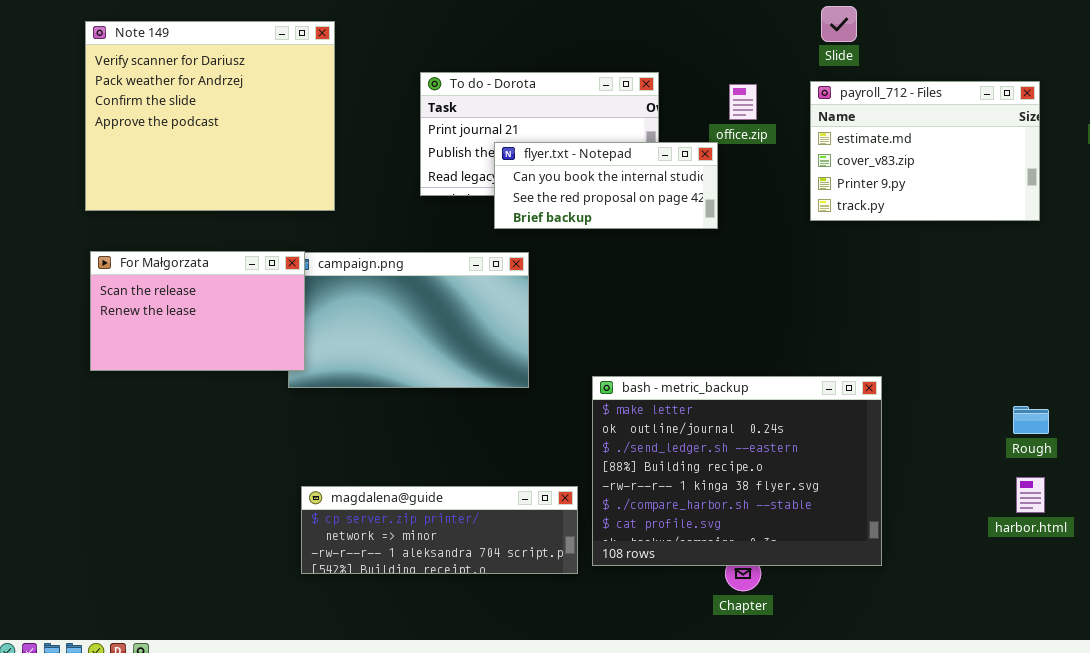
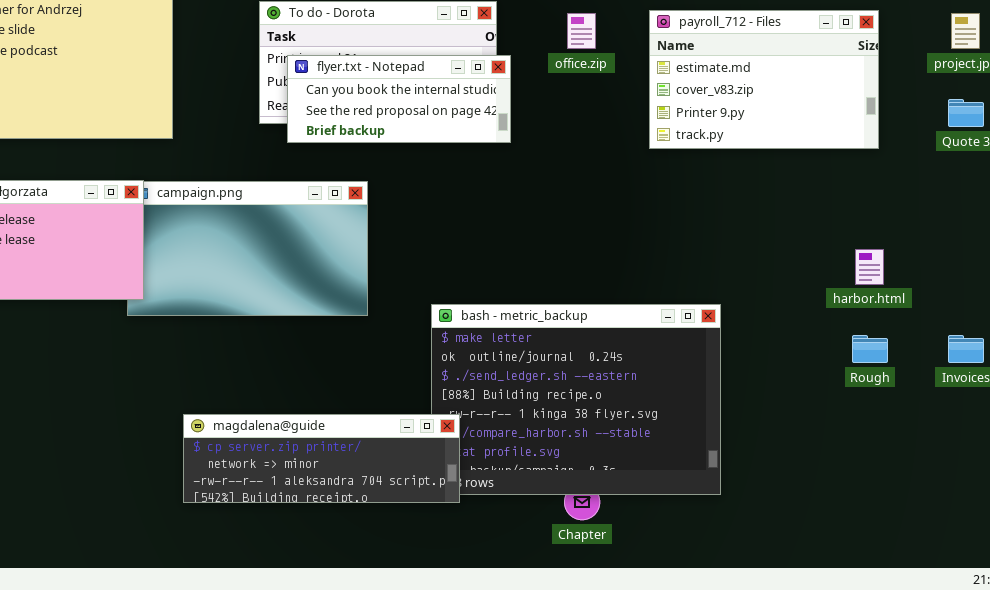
flyer.txt - Notepad: [494,142,718,229] -> [287,55,511,143], moved
harbor.html: [1016,477,1045,513] -> [855,249,884,285], moved
magdalena@guide: [301,486,578,574] -> [183,414,460,503], moved

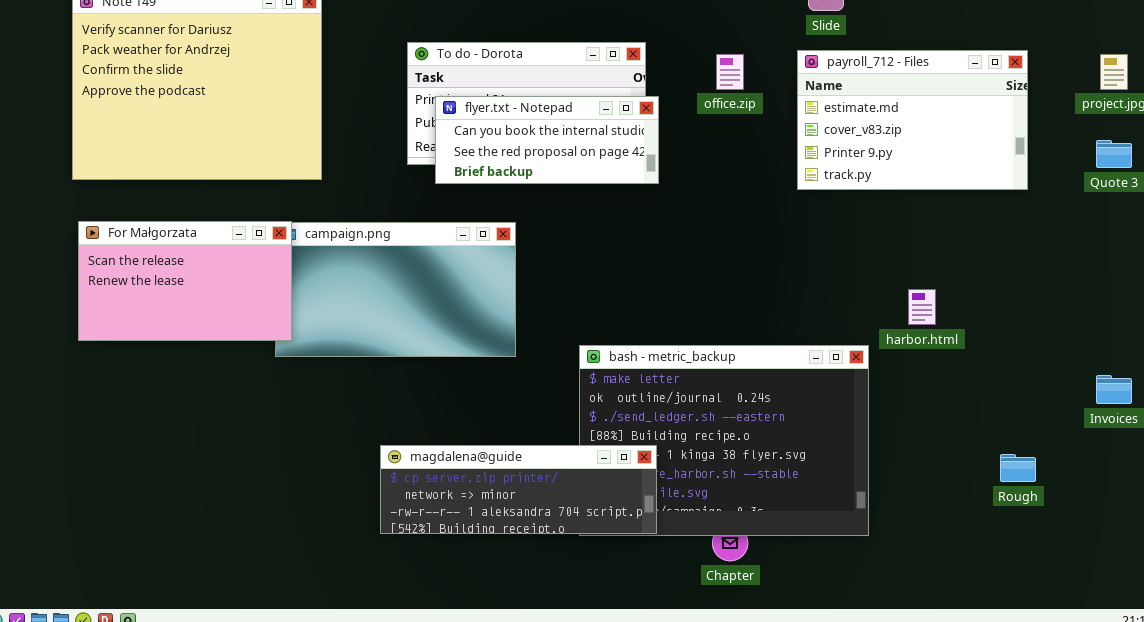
harbor.html: [855,249,884,285] -> [908,289,936,325], moved
Rough: [852,335,888,363] -> [1000,454,1036,482], moved
magdalena@guide: [183,414,460,503] -> [380,445,657,534], moved

